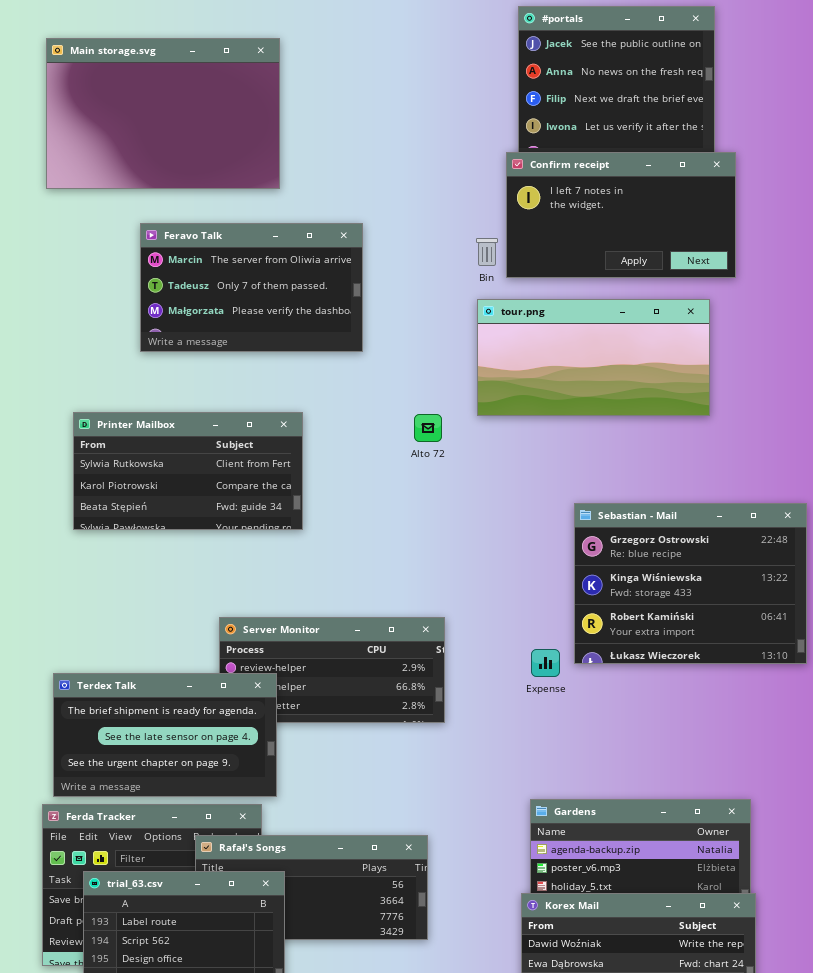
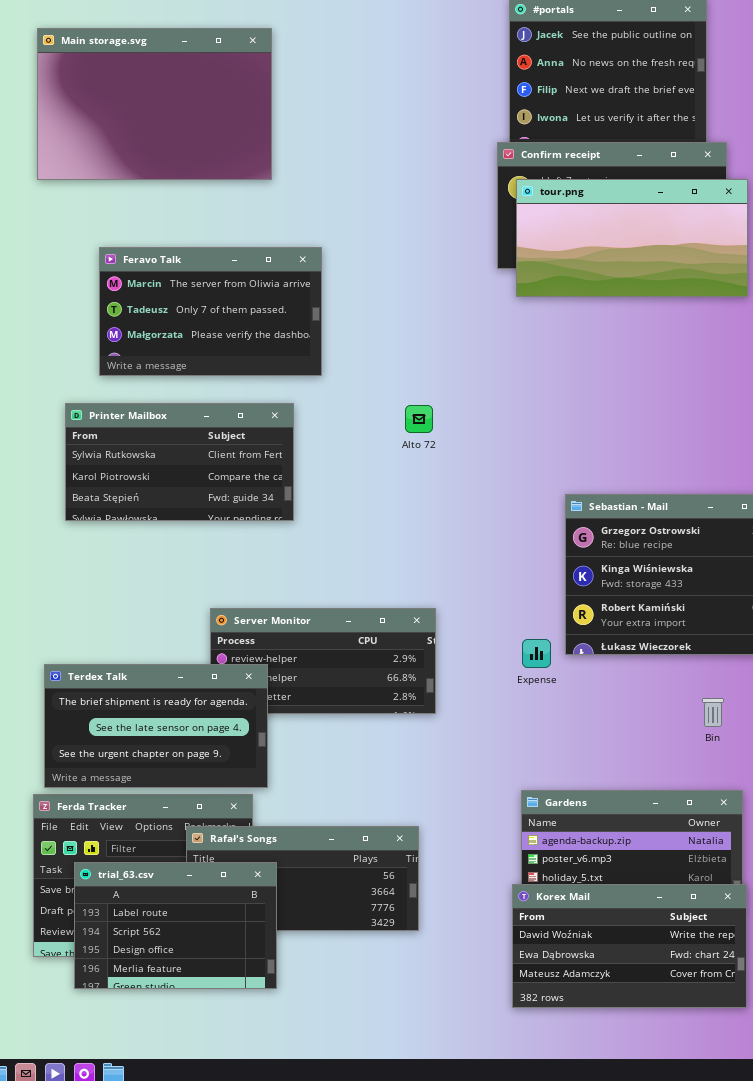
Feravo Talk: [140,223,363,352] -> [99,247,322,376], moved
Bin: [476,238,498,266] -> [702,698,724,727], moved
tour.png: [477,299,710,416] -> [516,179,748,297], moved

